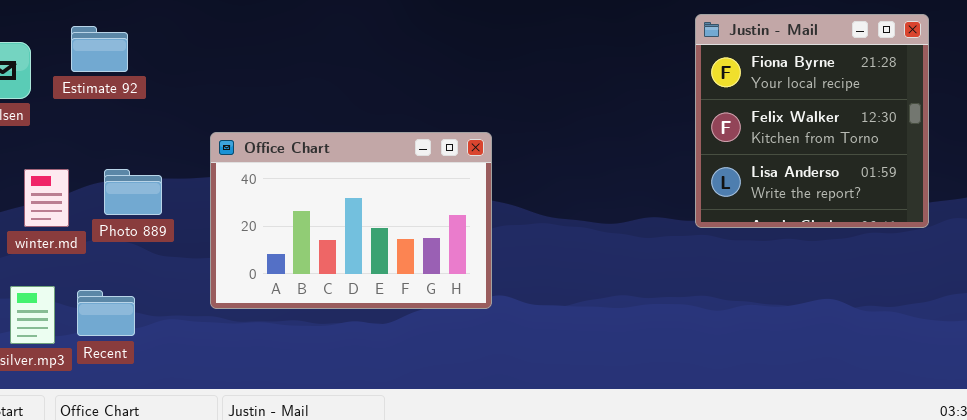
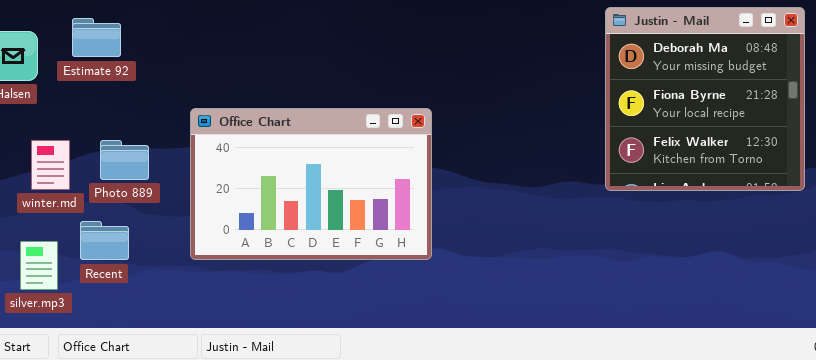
Justin - Mail: [695,14,929,228] -> [605,7,805,191], scrolled up 1 row
Recent: [77,290,135,336] -> [80,221,129,260], moved

